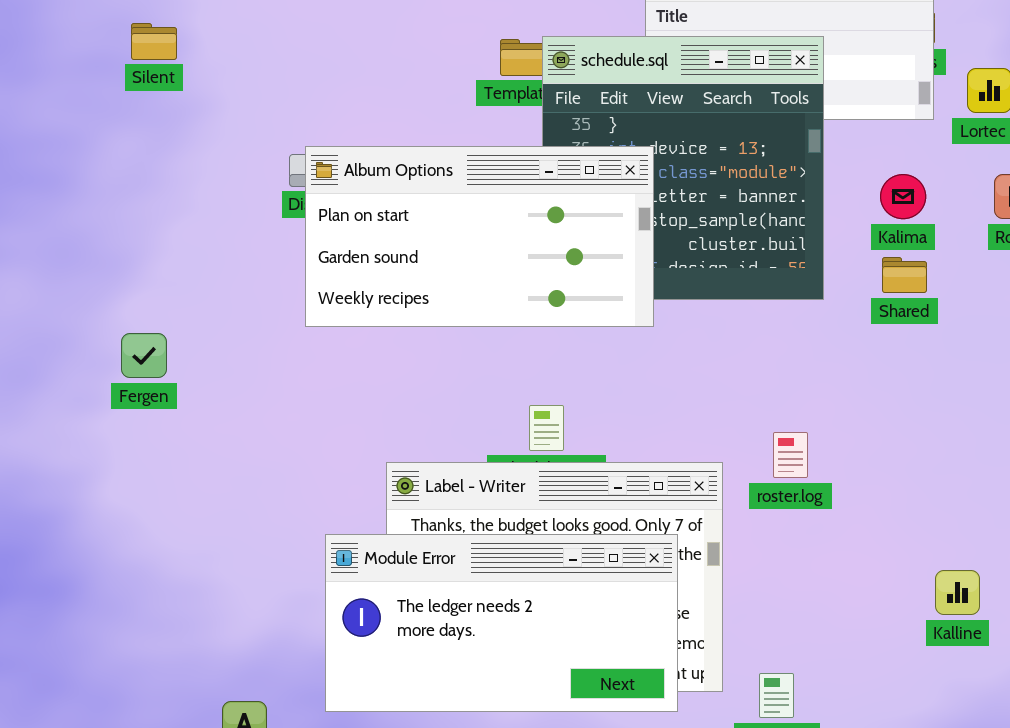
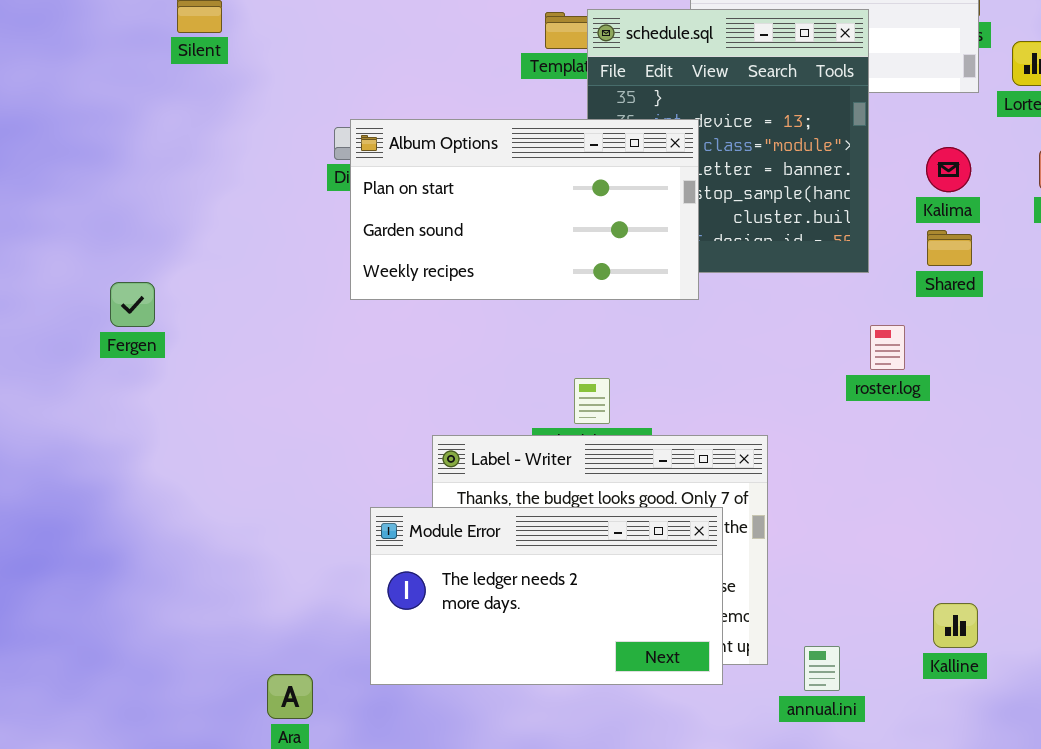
Fergen: [121,333,167,378] -> [110,282,155,327], moved
roster.log: [773,432,808,478] -> [870,325,905,370], moved
Kalline: [935,570,980,615] -> [933,603,978,648], moved

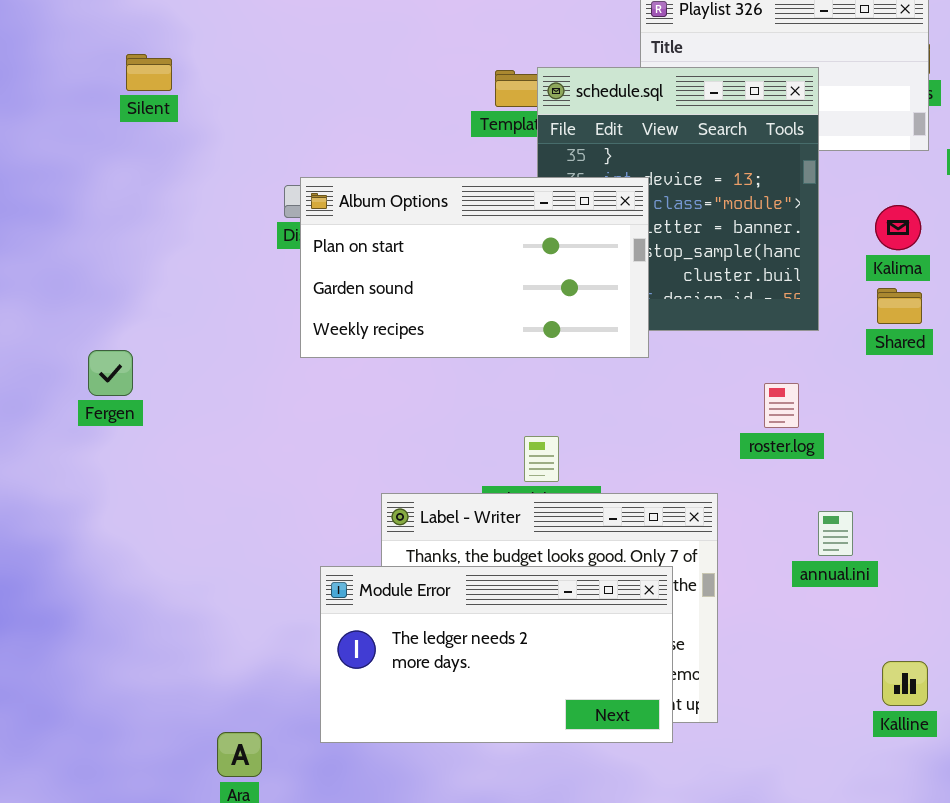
Fergen: [110,282,155,327] -> [88,350,133,396], moved
roster.log: [870,325,905,370] -> [764,383,799,428], moved
annual.ini: [804,646,840,691] -> [818,511,853,556], moved

